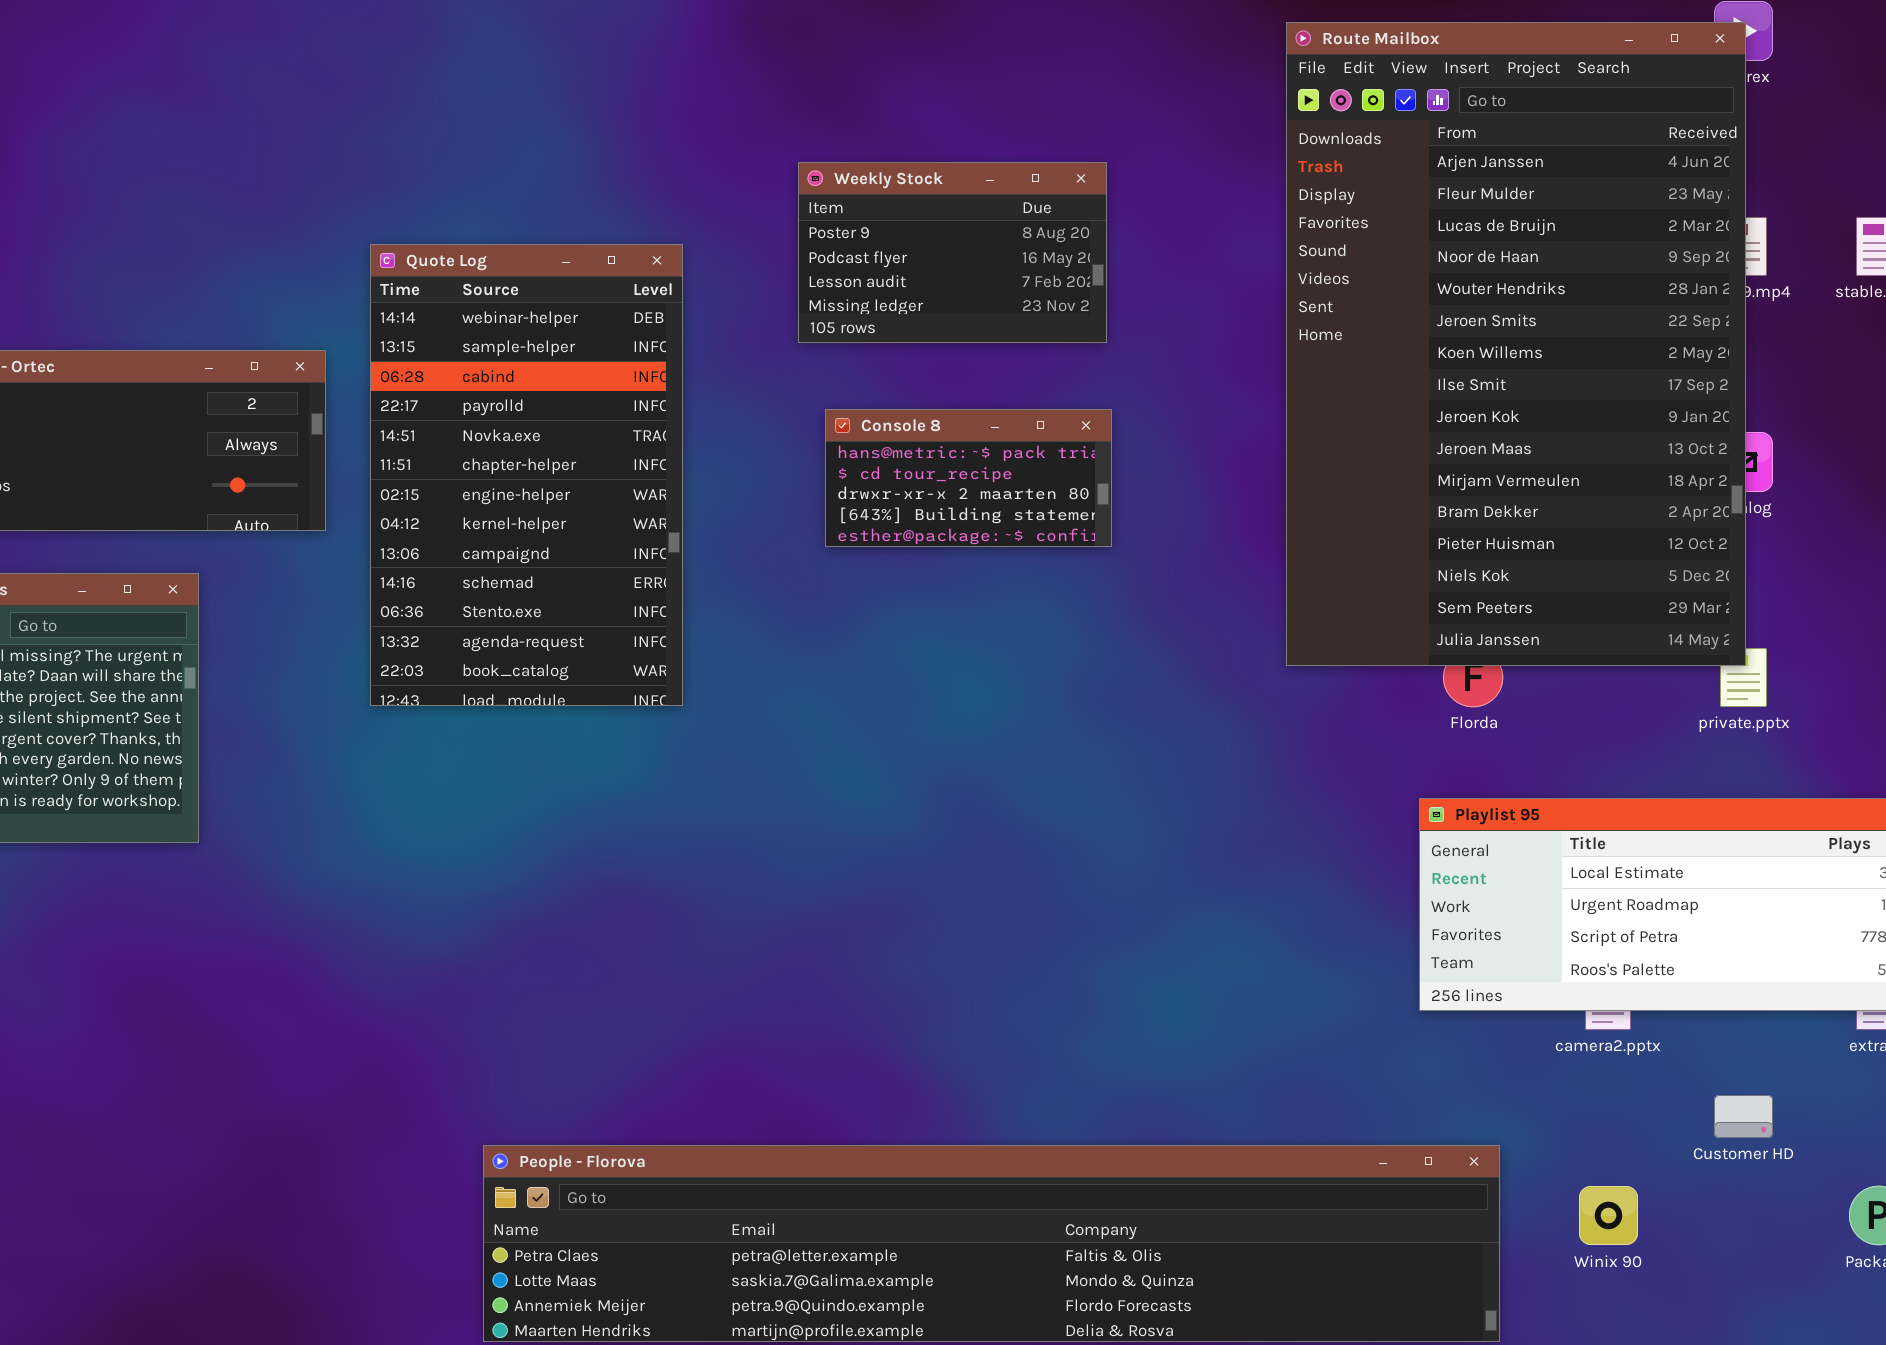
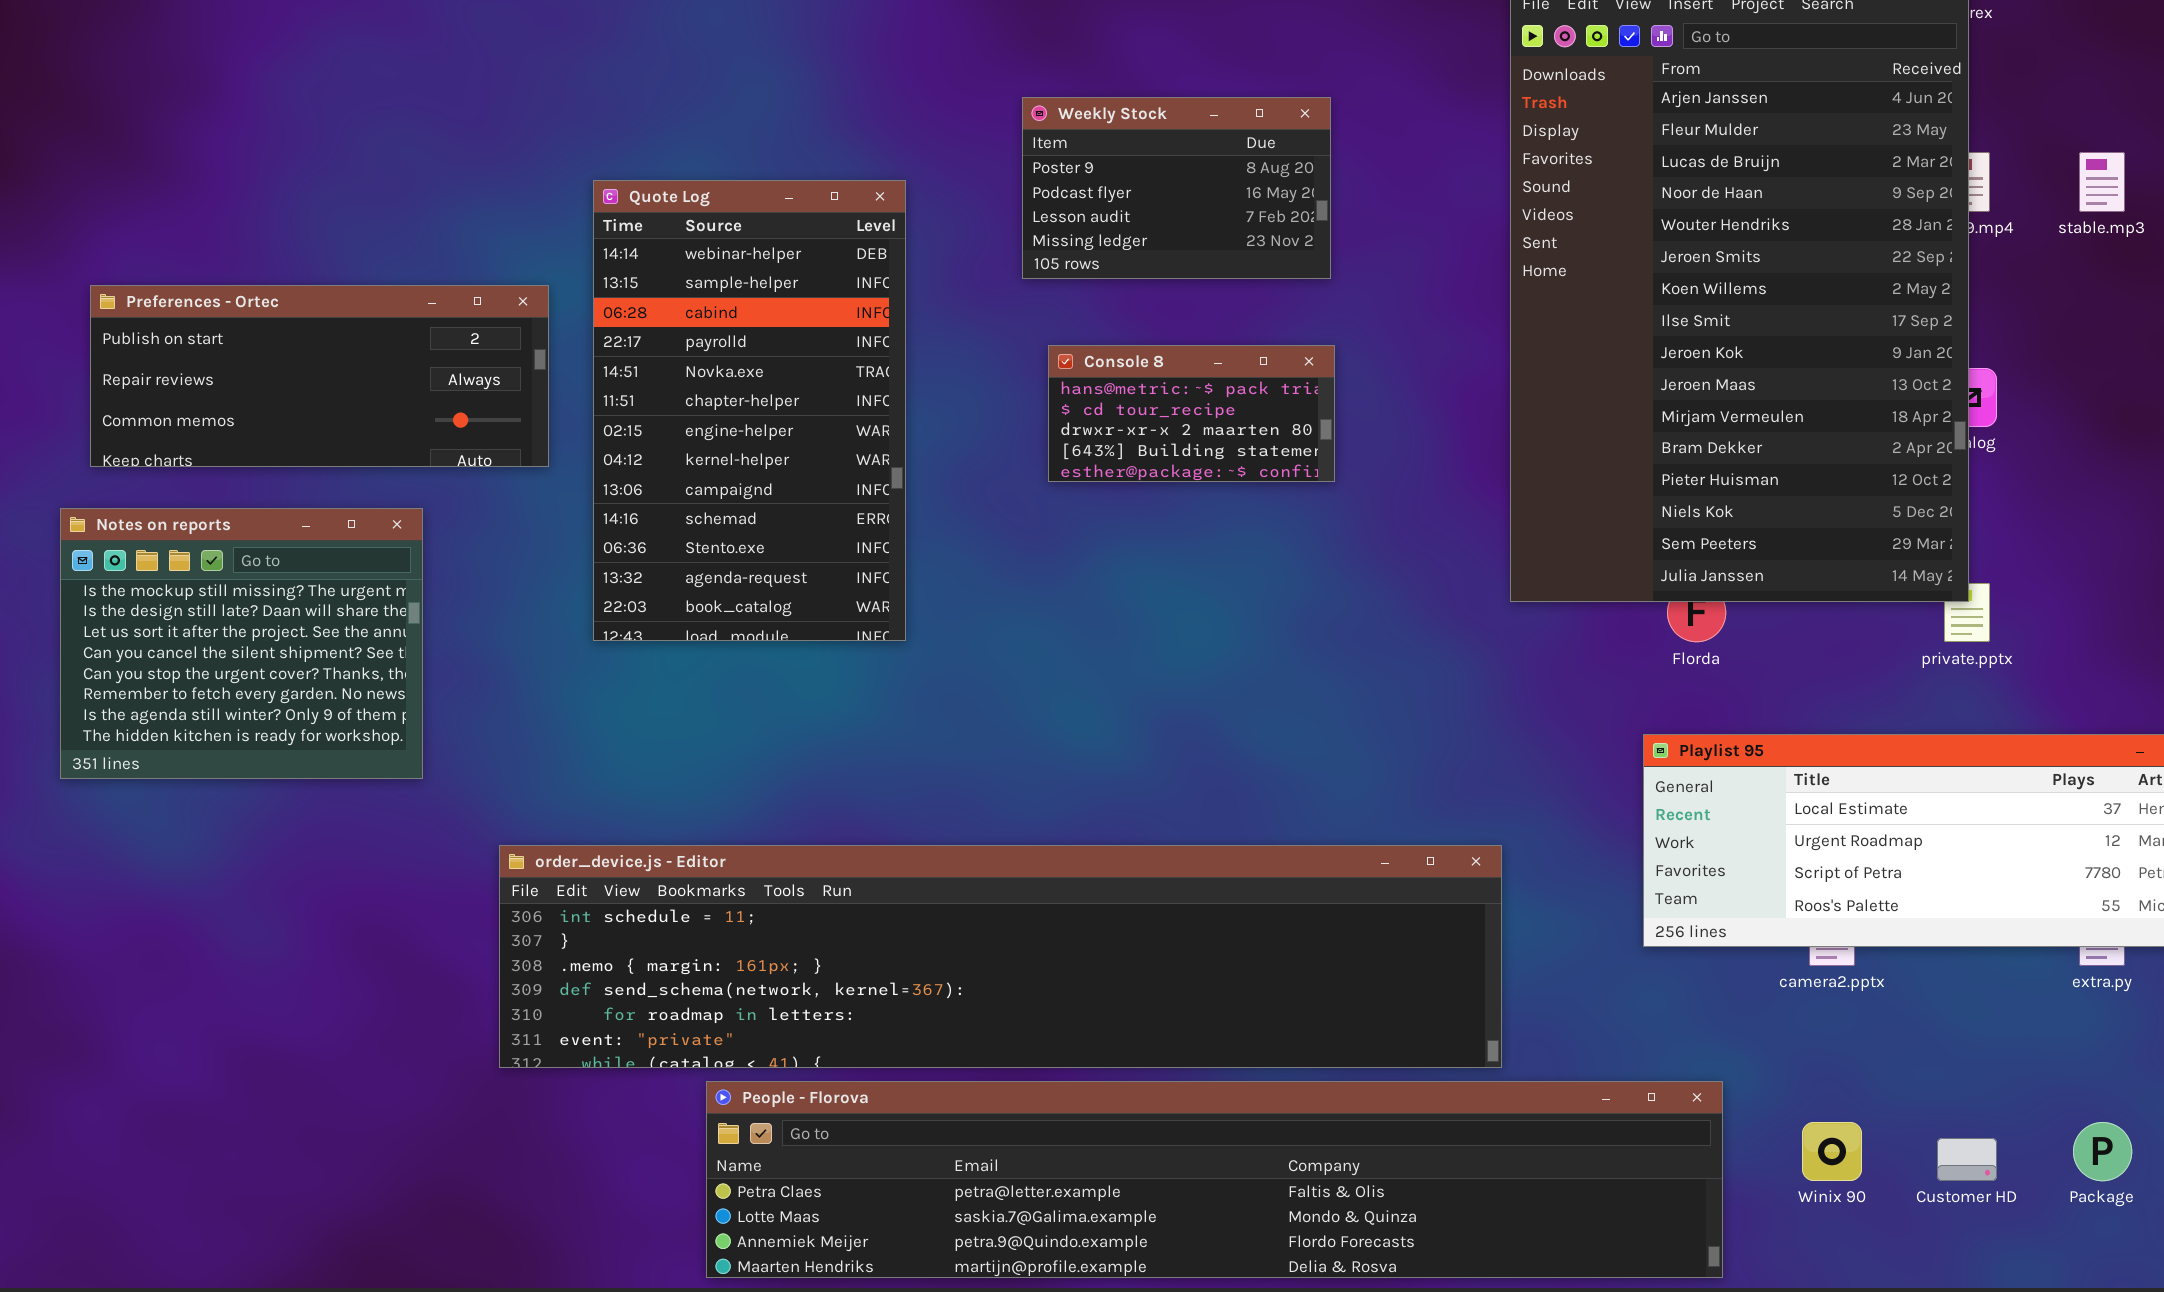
order_device.js - Editor: none -> [499,845,1502,1068], opened
Customer HD: [1714,1095,1773,1138] -> [1937,1138,1997,1181], moved

